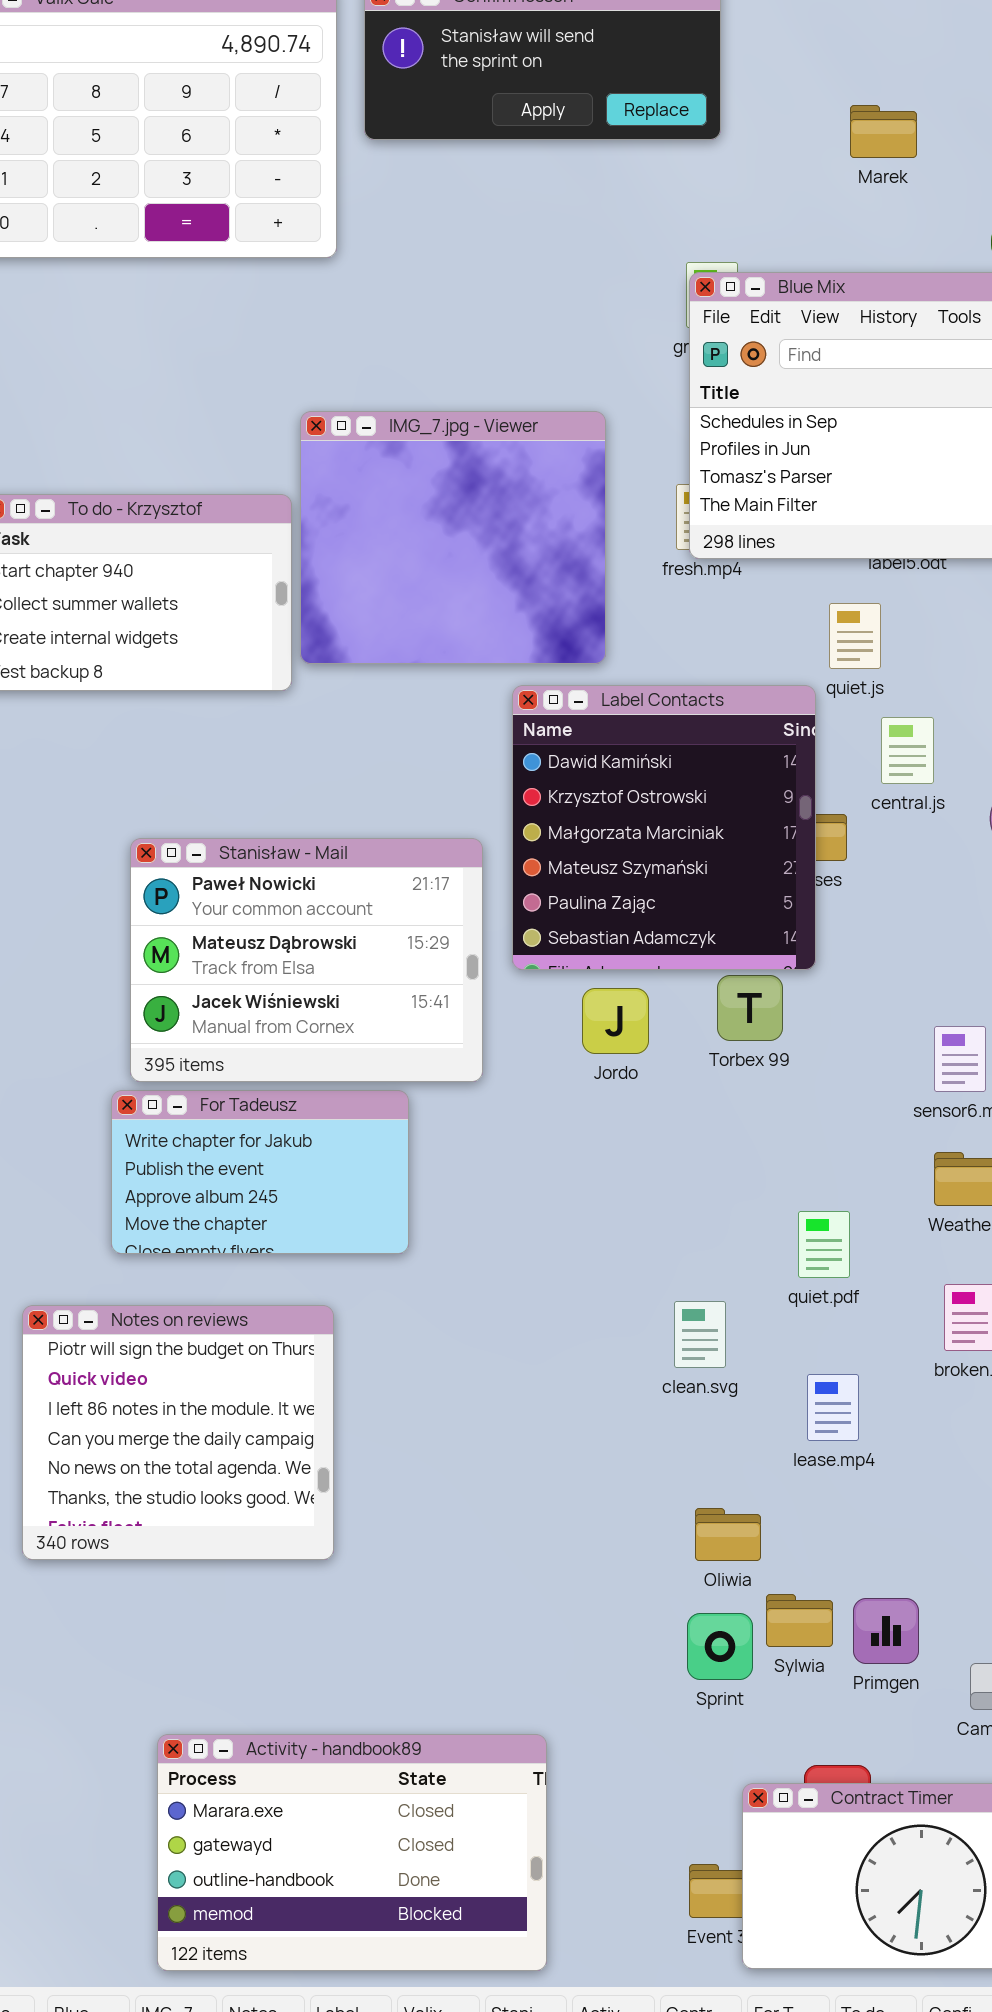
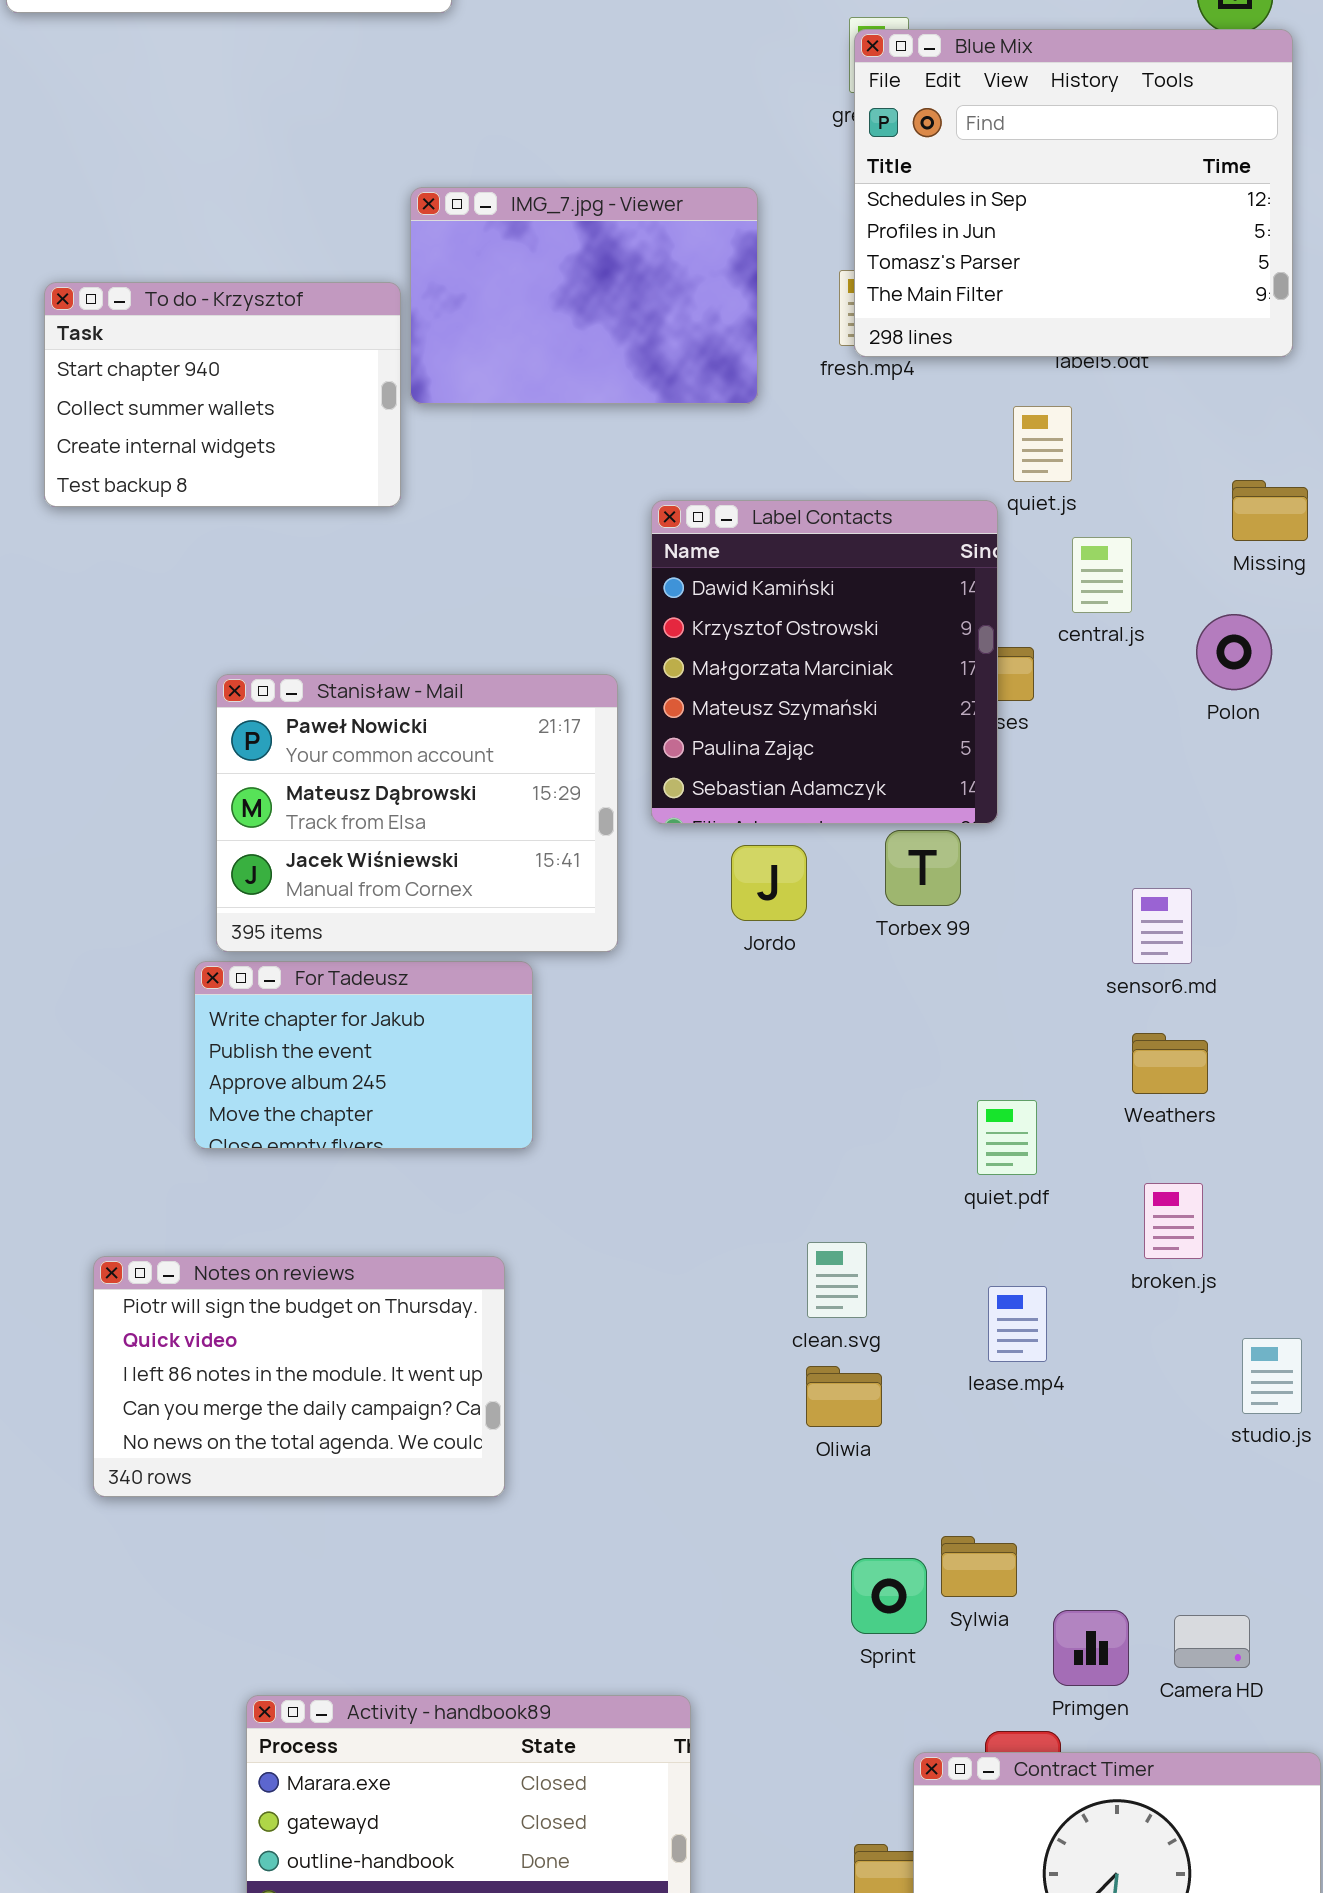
IMG_7.jpg - Viewer: [300,411,606,664] -> [410,187,758,404], resized
clean.svg: [674,1301,726,1368] -> [807,1242,867,1318], moved
Notes on reviews: [22,1305,334,1560] -> [93,1256,505,1497], resized
Oliwia: [695,1508,761,1561] -> [806,1366,882,1427], moved
Primgen: [853,1598,919,1664] -> [1053,1610,1129,1686], moved

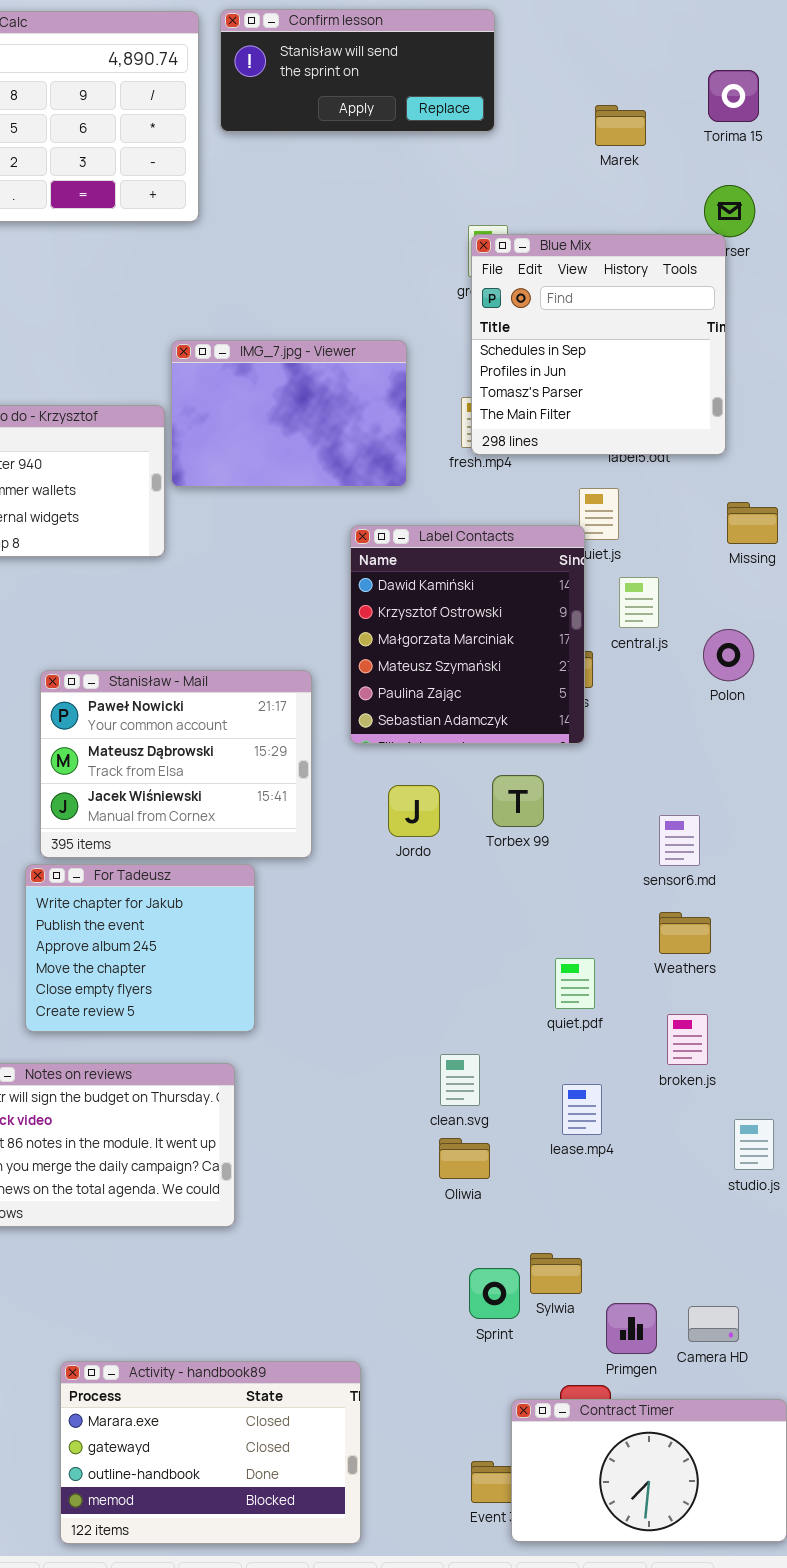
Blue Mix: [854,29,1293,357] -> [471,234,726,455], resized
Missing: [1232,480,1308,541] -> [727,502,778,544], moved
Label Contacts: [651,500,998,824] -> [350,525,585,744], moved
For Tadeusz: [194,961,533,1149] -> [25,864,255,1032], resized

